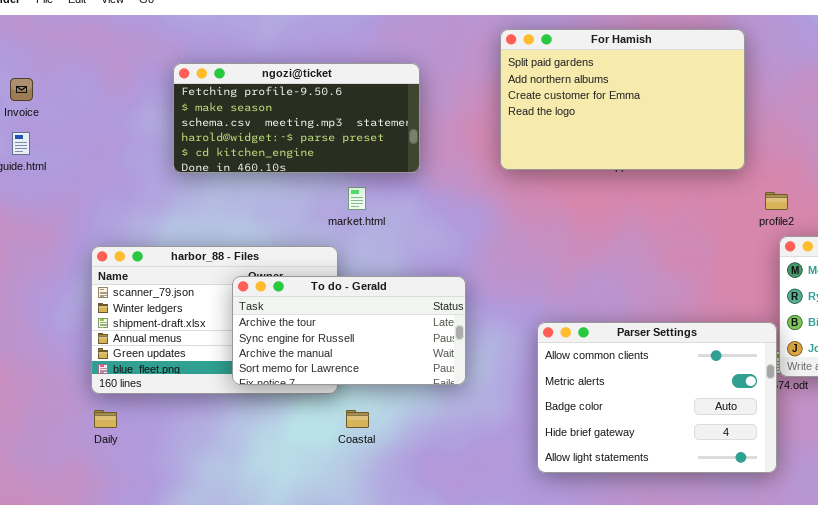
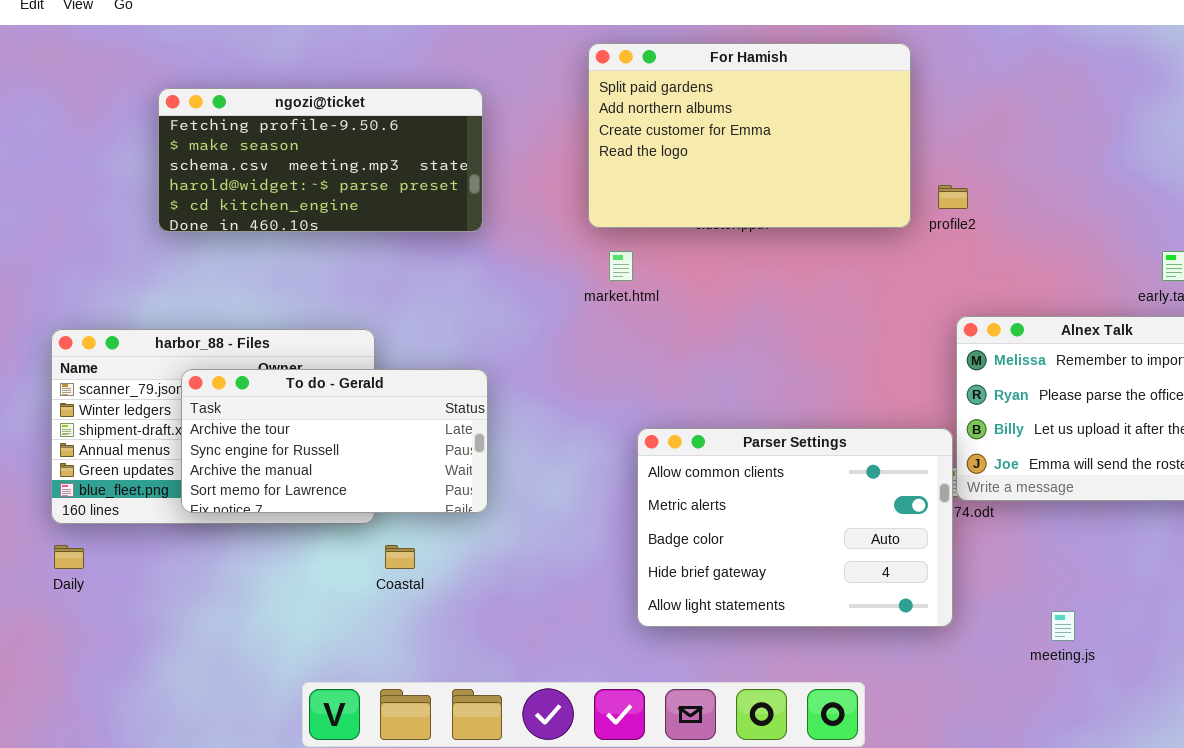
market.html: [348,187,366,210] -> [609,251,633,281], moved
profile2: [765,192,788,210] -> [938,185,968,209], moved
To do - Gerald: [232,276,466,385] -> [181,369,488,513], moved

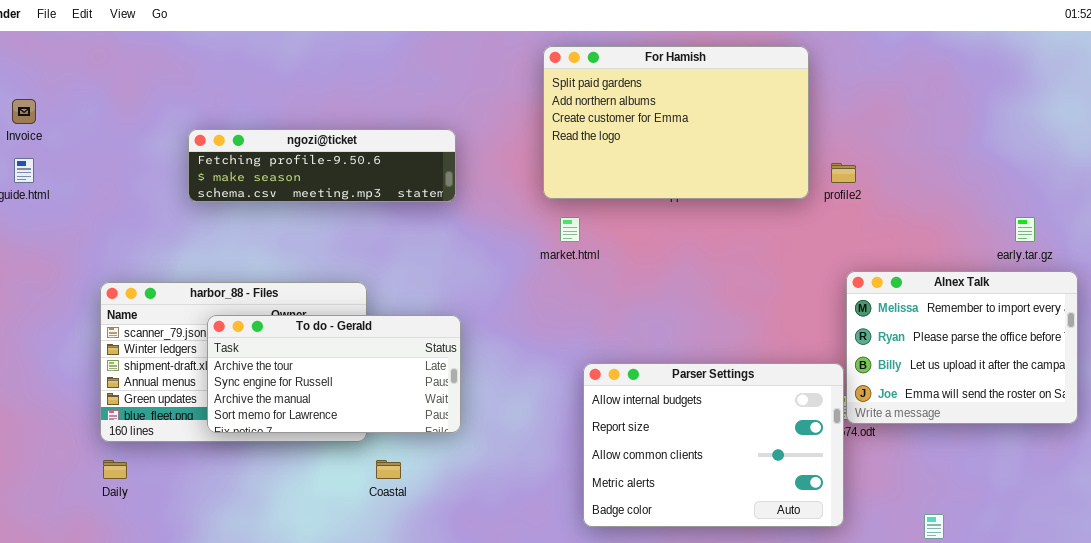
ngozi@ticket: [158,88,483,232] -> [188,129,456,202], resized
Parser Settings: [637,428,953,627] -> [583,363,844,527], scrolled up 2 rows

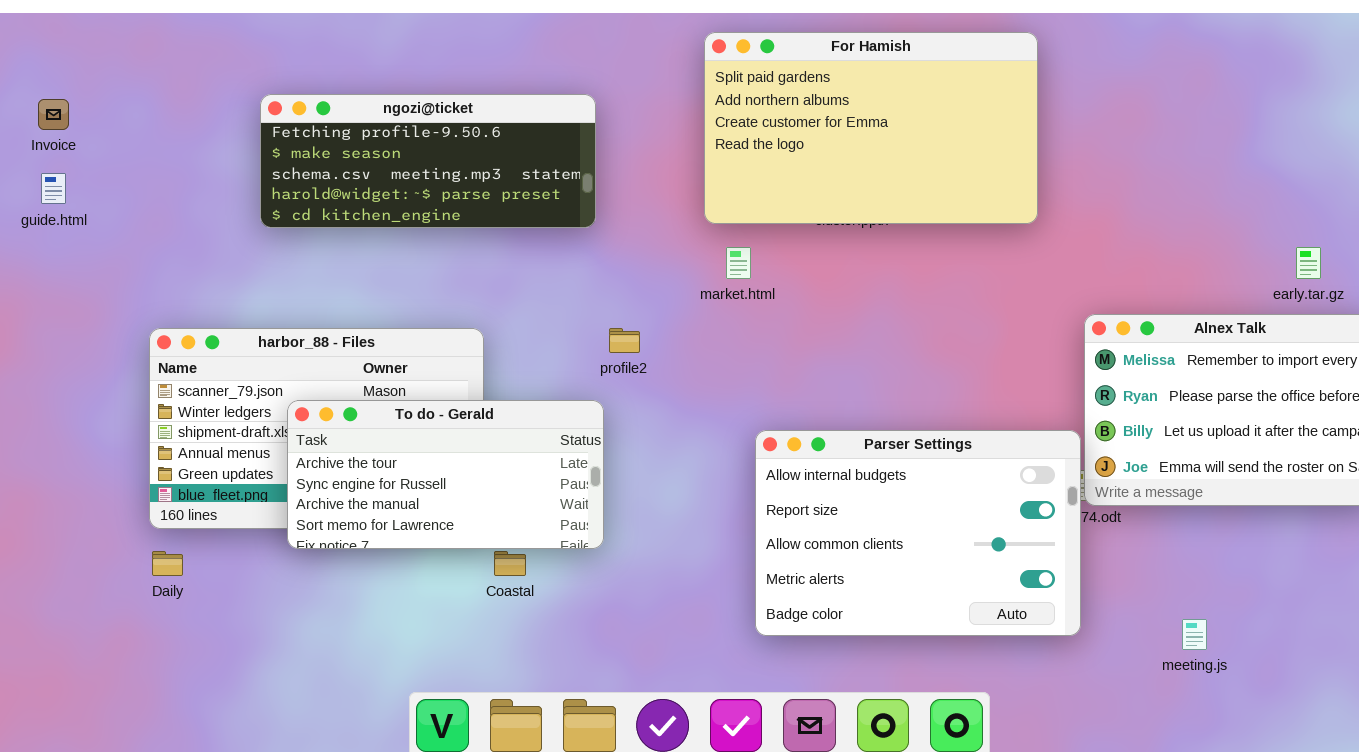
ngozi@ticket: [188,129,456,202] -> [260,94,596,228], resized
profile2: [831,163,856,183] -> [609,328,640,353], moved
To do - Gerald: [207,315,461,433] -> [287,400,604,549], moved

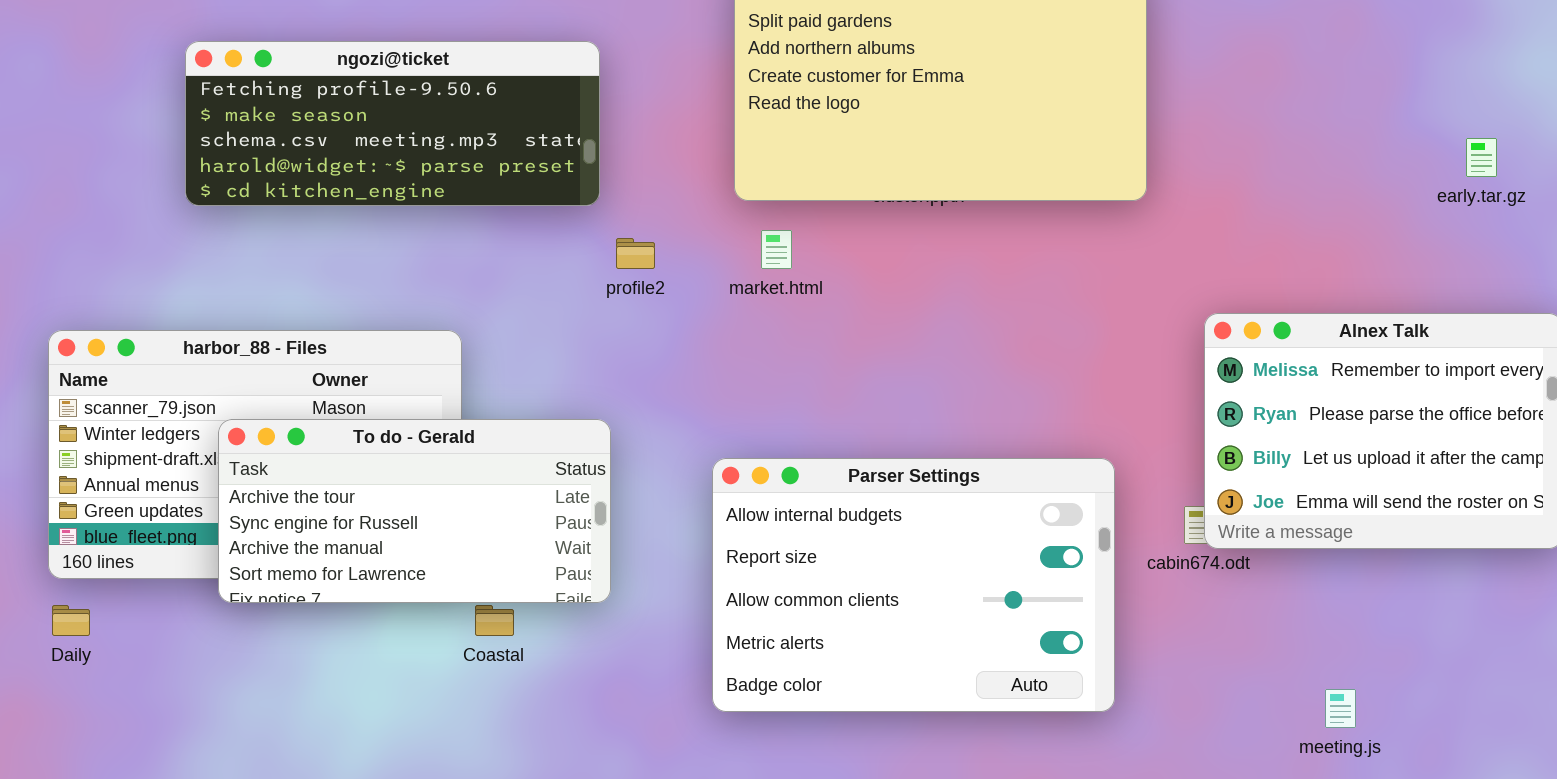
early.tar.gz: [1296,247,1321,279] -> [1466,138,1497,177], moved
profile2: [609,328,640,353] -> [616,238,655,269], moved
Parser Settings: [755,430,1081,636] -> [712,458,1115,712], moved

